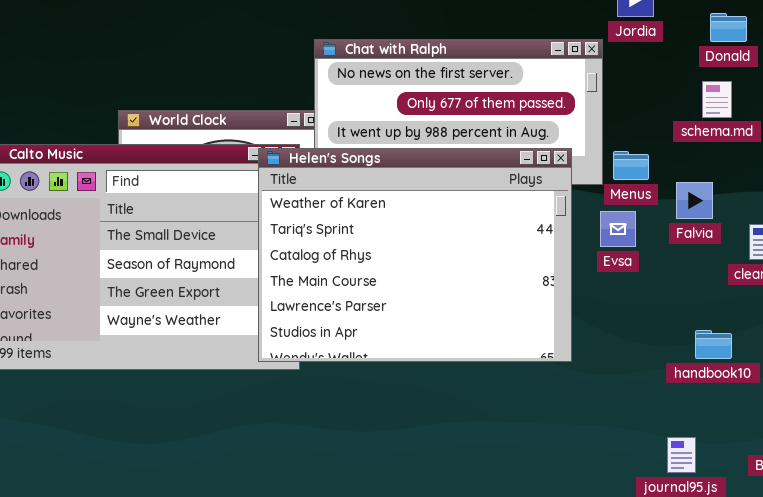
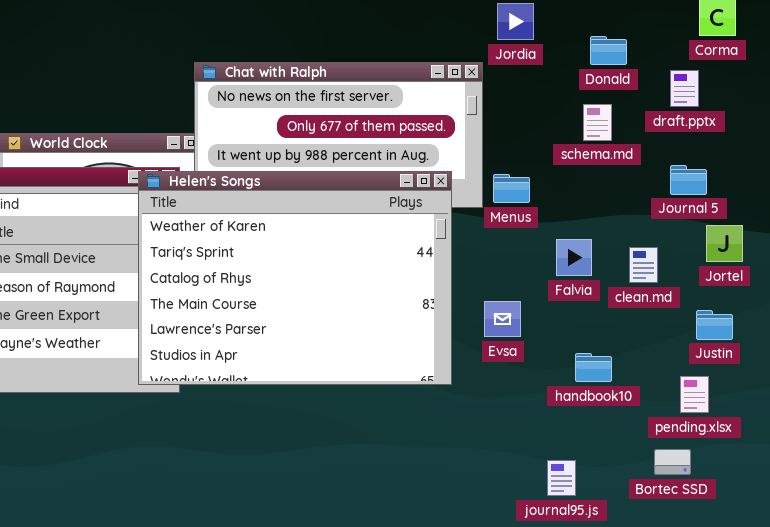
Falvia: [676,182,713,219] -> [556,239,592,276], moved
Evsa: [600,211,636,247] -> [484,301,521,337], moved

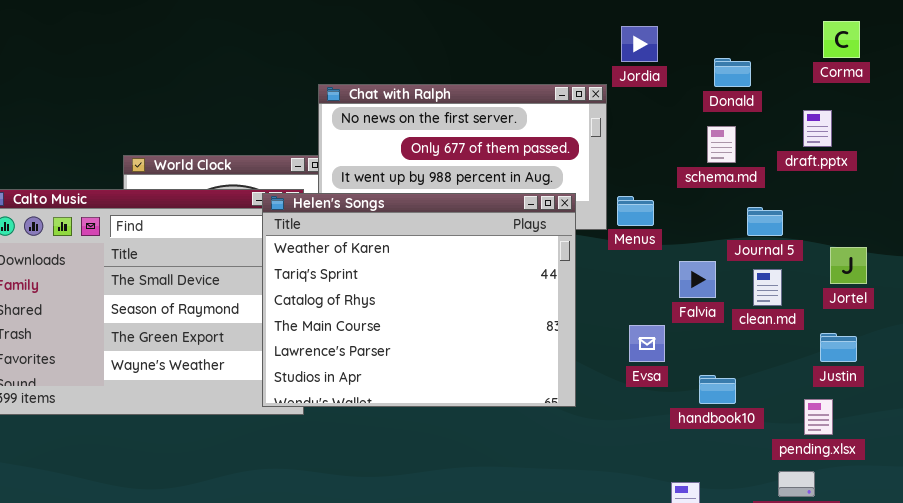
draft.pptx: [670,70,699,107] -> [803,110,832,147], moved
Journal 5: [670,165,707,195] -> [747,207,783,236], moved
Evsa: [484,301,521,337] -> [629,325,665,362], moved

